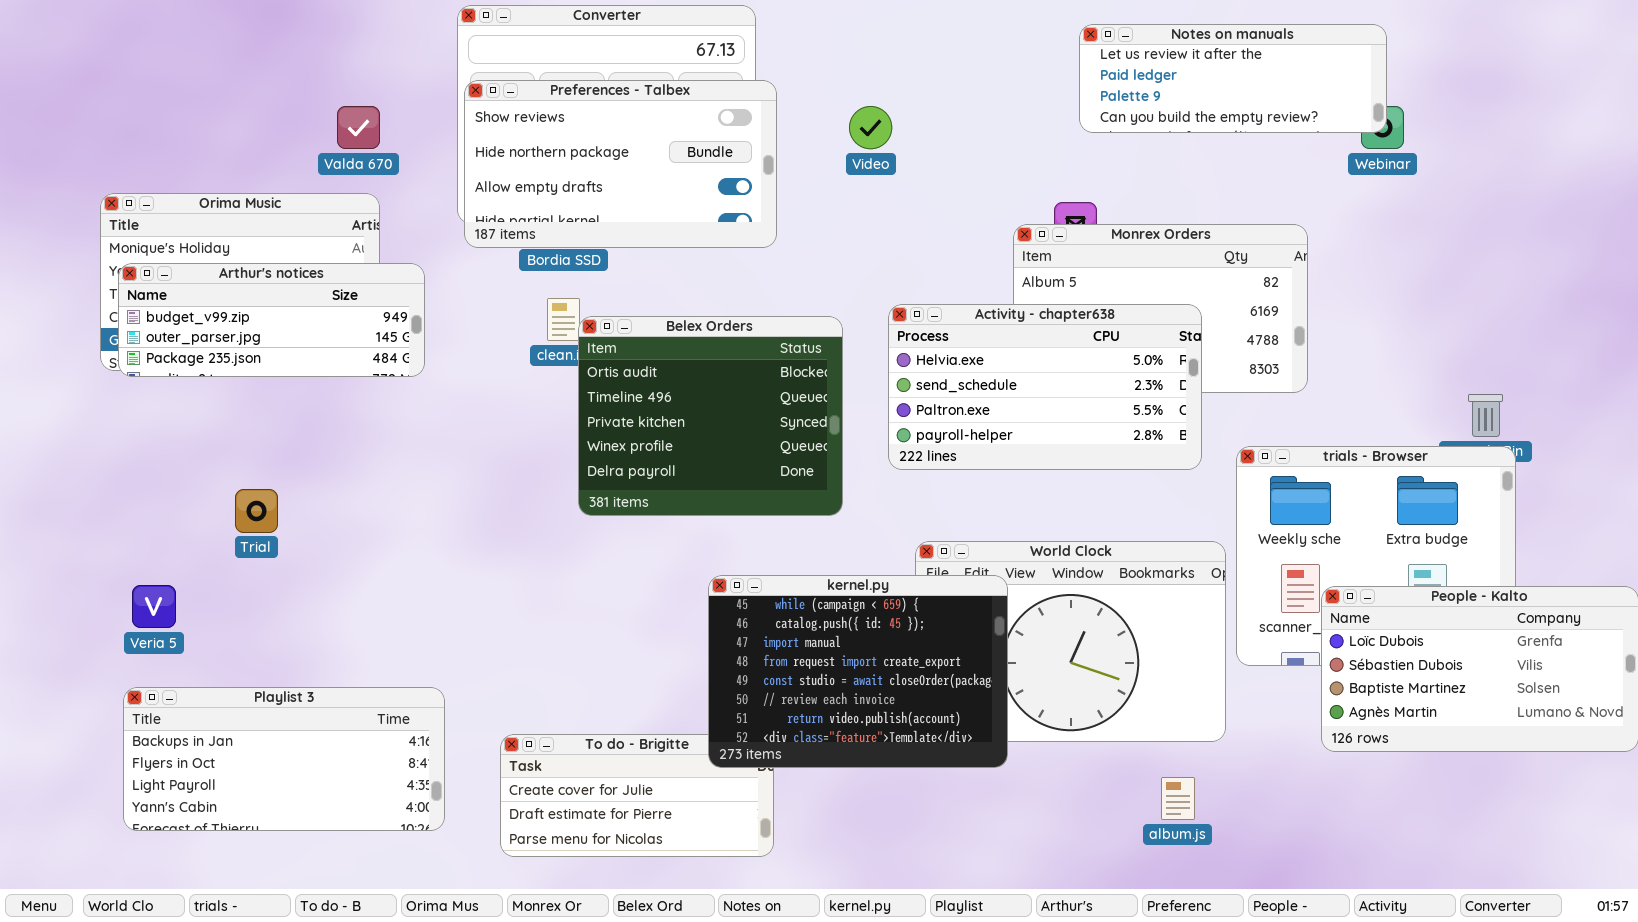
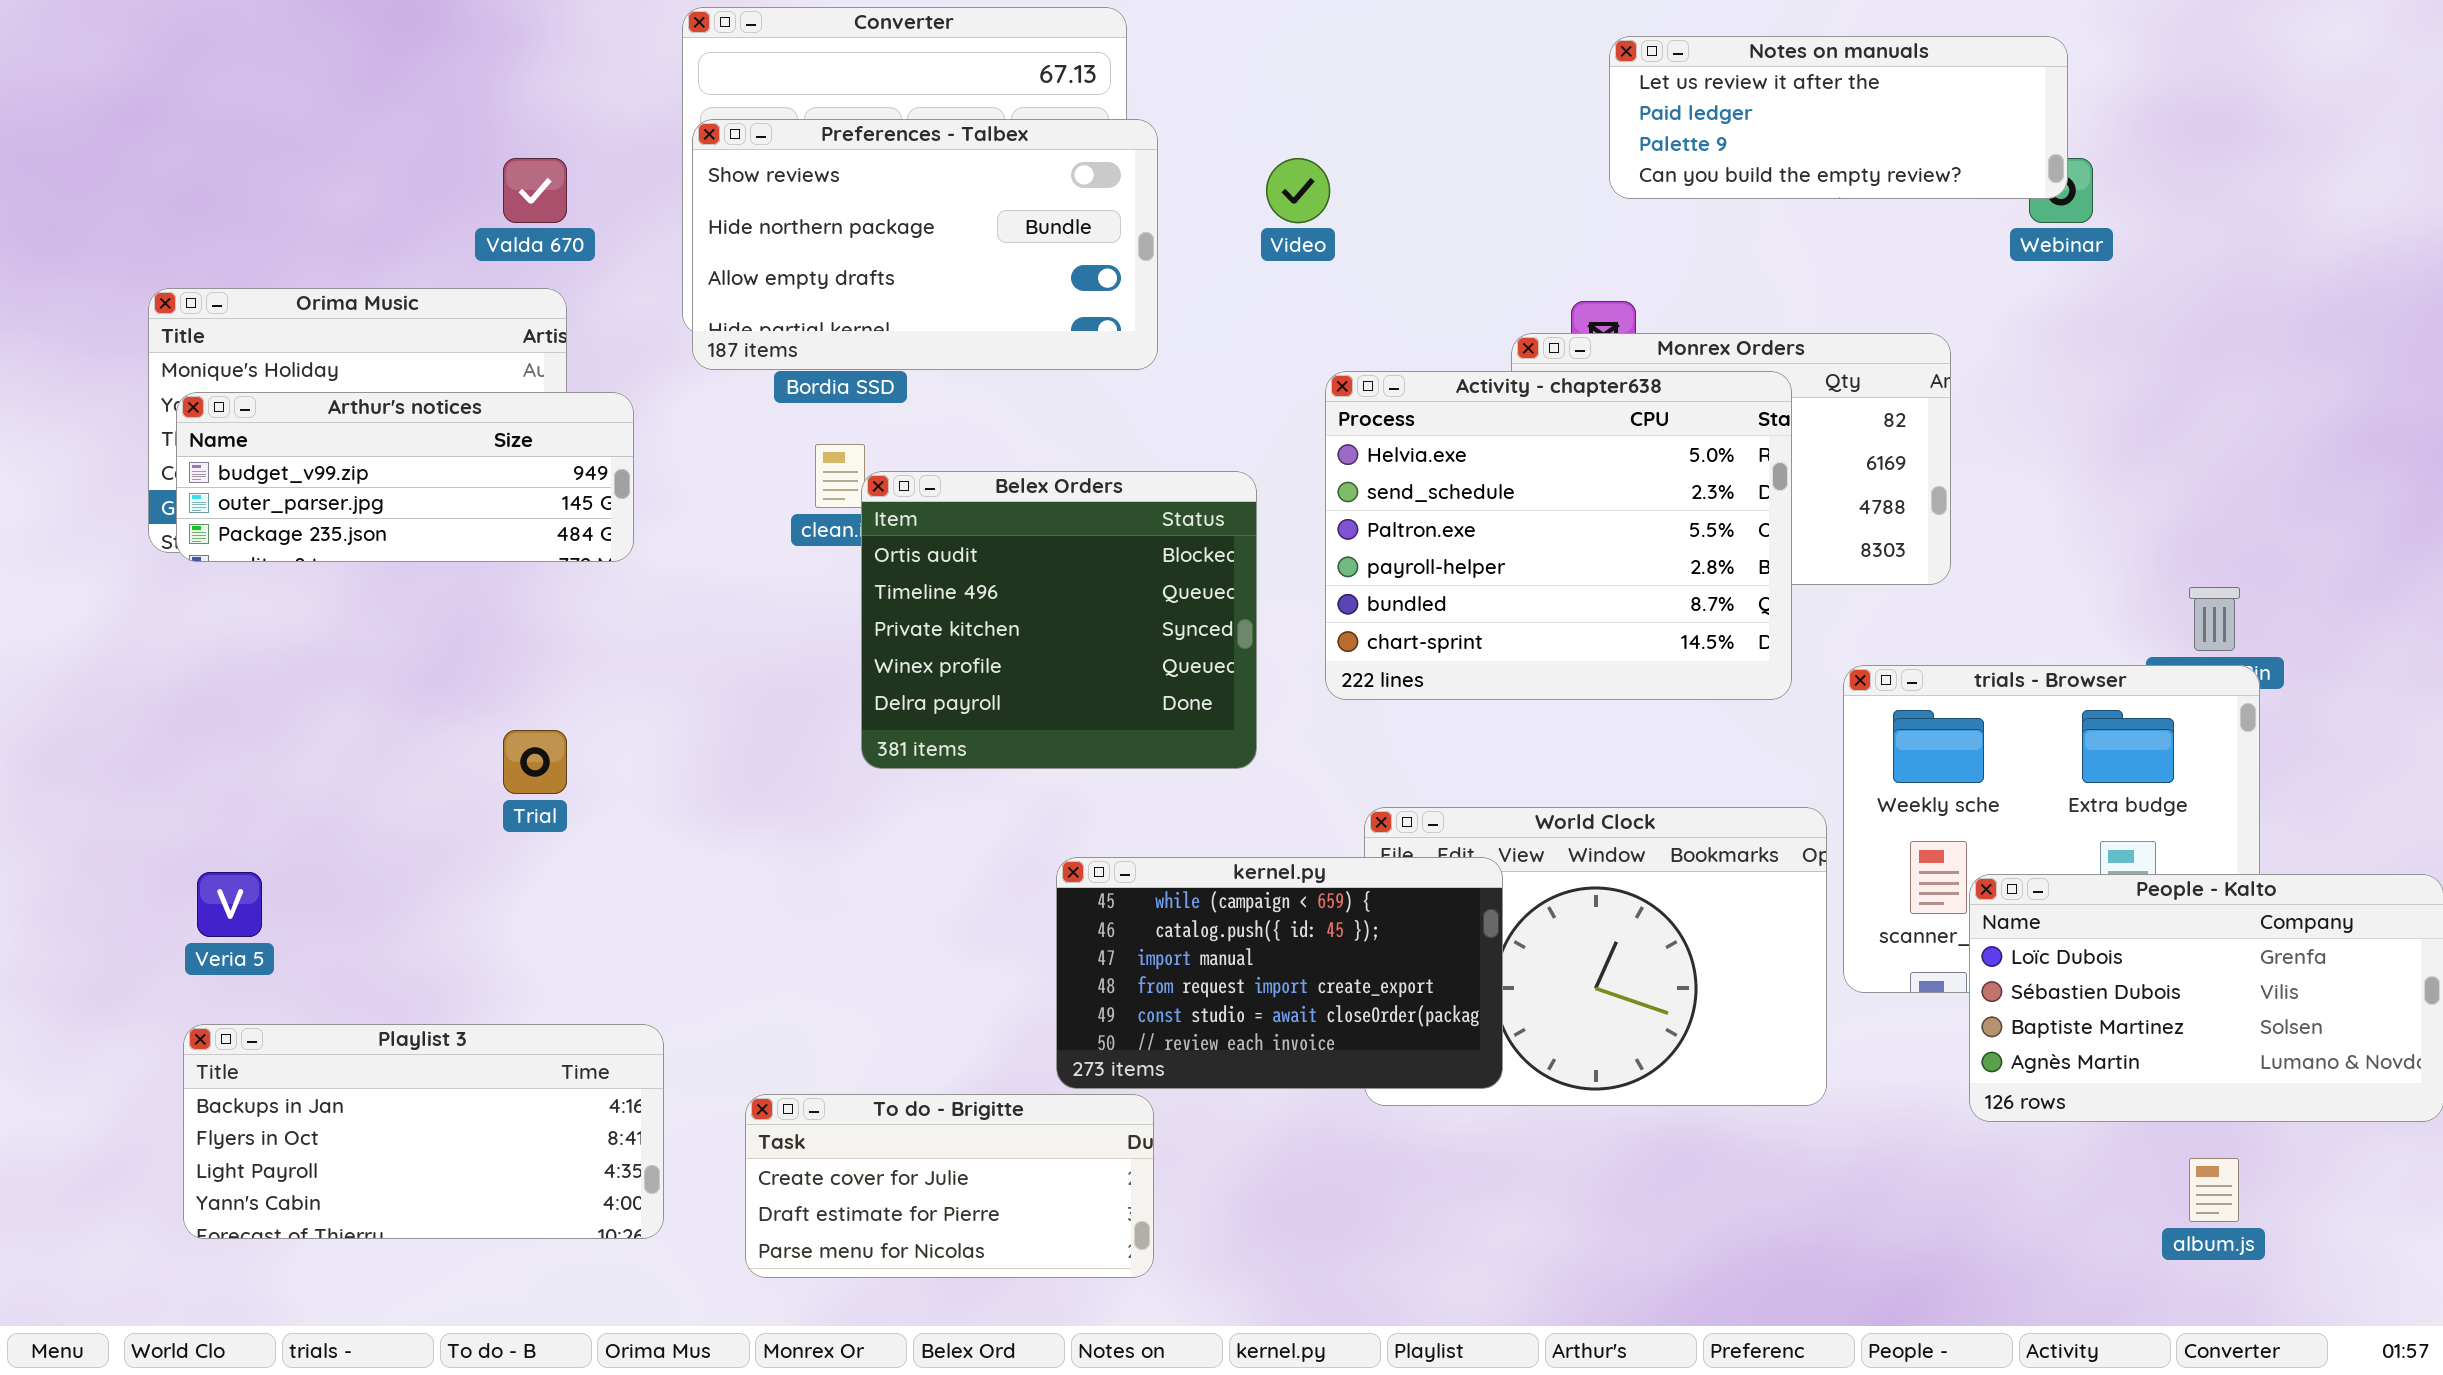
Activity - chapter638: [888,304,1202,470] -> [1325,371,1792,700], resized
Trial: [235,489,278,533] -> [503,730,567,794], moved
kernel.py: [708,575,1008,768] -> [1056,857,1503,1089], resized
album.js: [1161,777,1195,820] -> [2189,1158,2239,1222], moved

